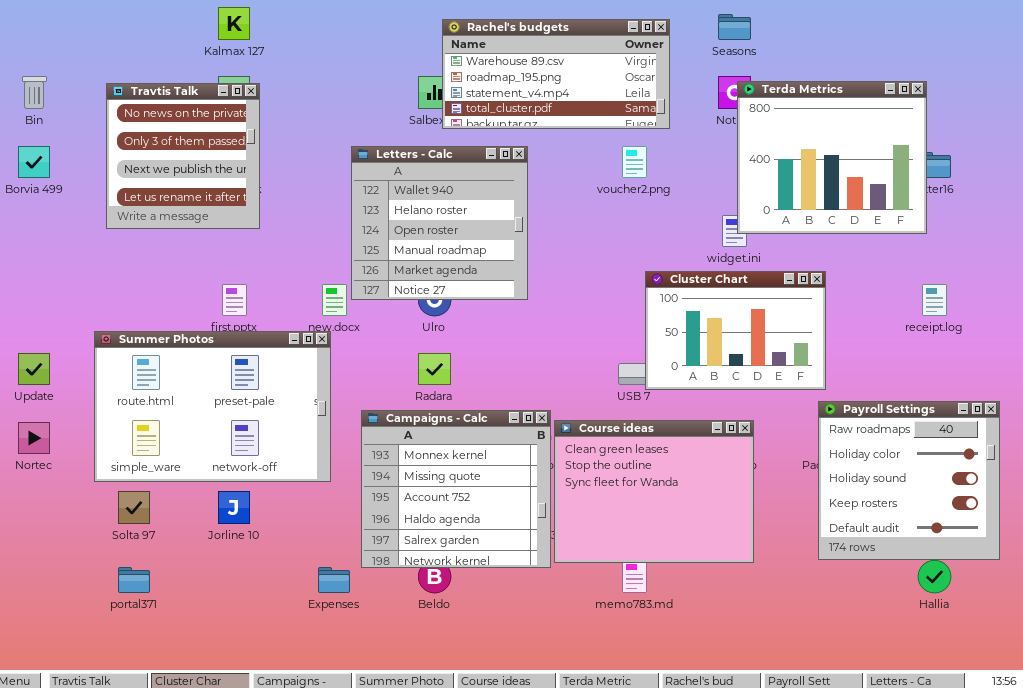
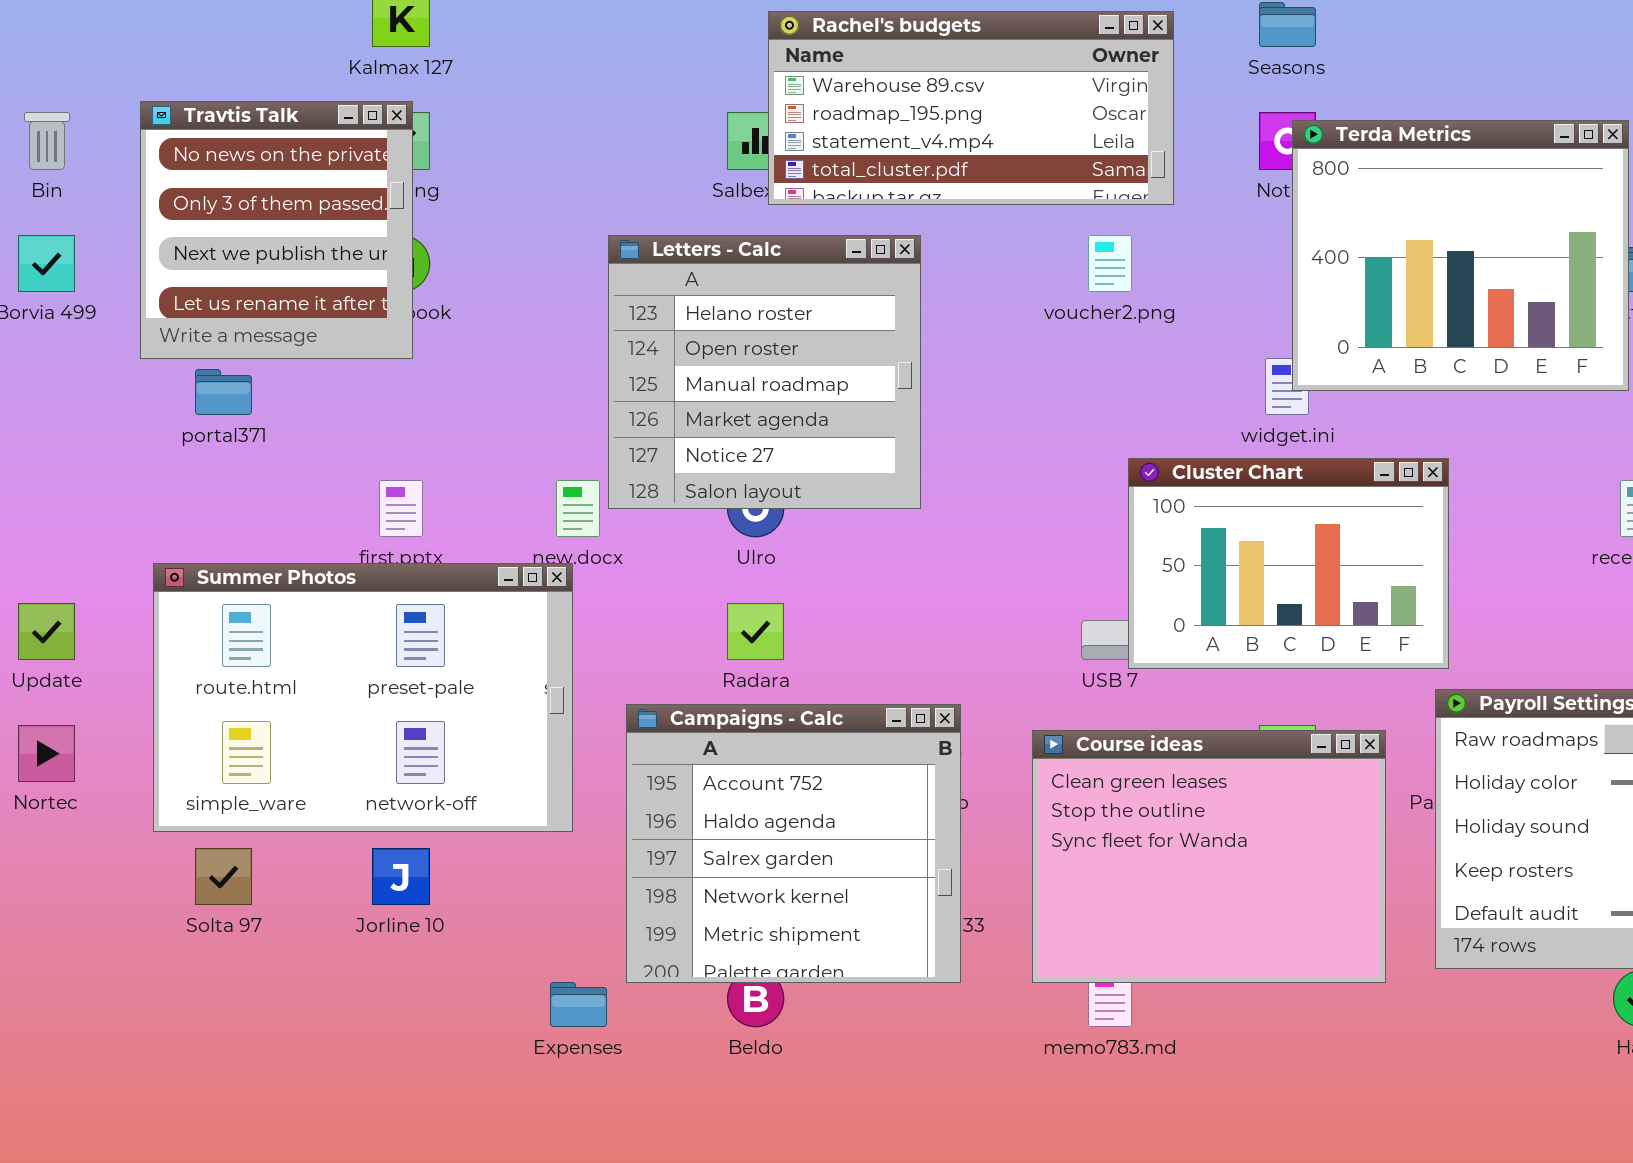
Travtis Talk: [106,83,260,229] -> [140,101,413,359], moved
Letters - Calc: [351,146,528,300] -> [608,235,921,509], scrolled down 1 row
Campaigns - Calc: [361,410,551,568] -> [626,704,961,983], scrolled down 2 rows
Course ideas: [554,420,754,563] -> [1032,730,1386,983], moved
portal371: [118,567,150,593] -> [195,369,252,415], moved

